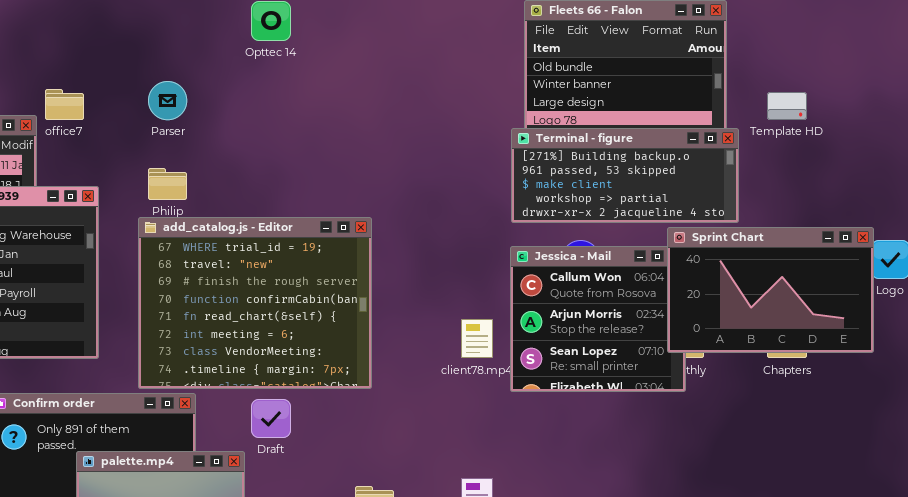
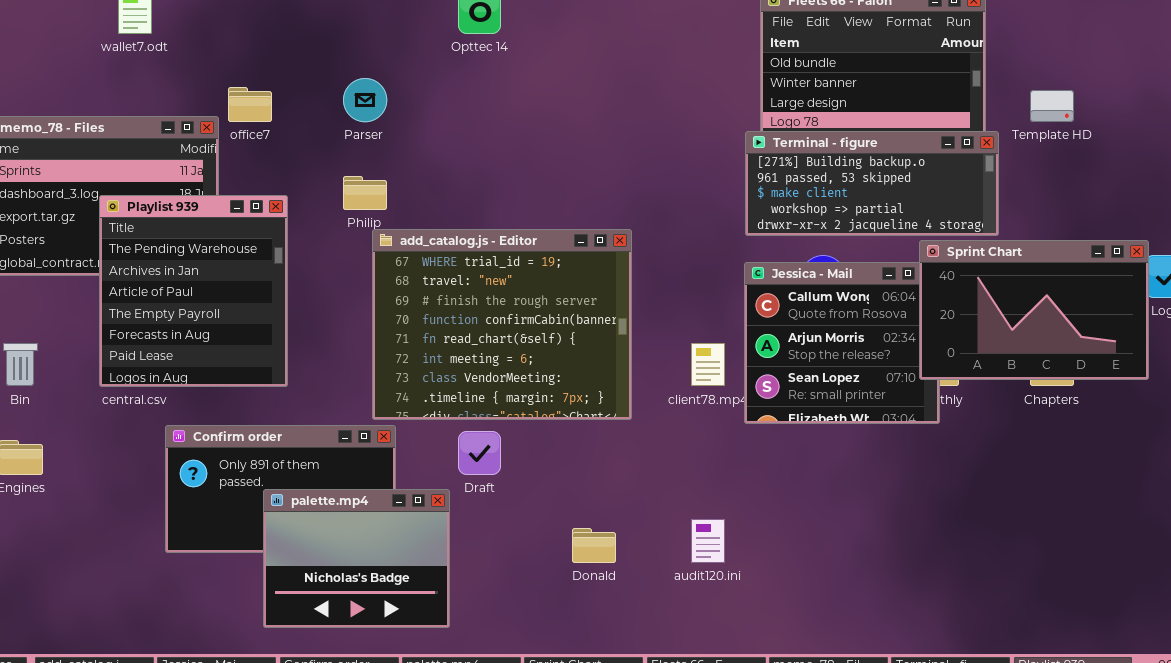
add_catalog.js - Editor: [138,217,372,389] -> [372,229,632,420], moved

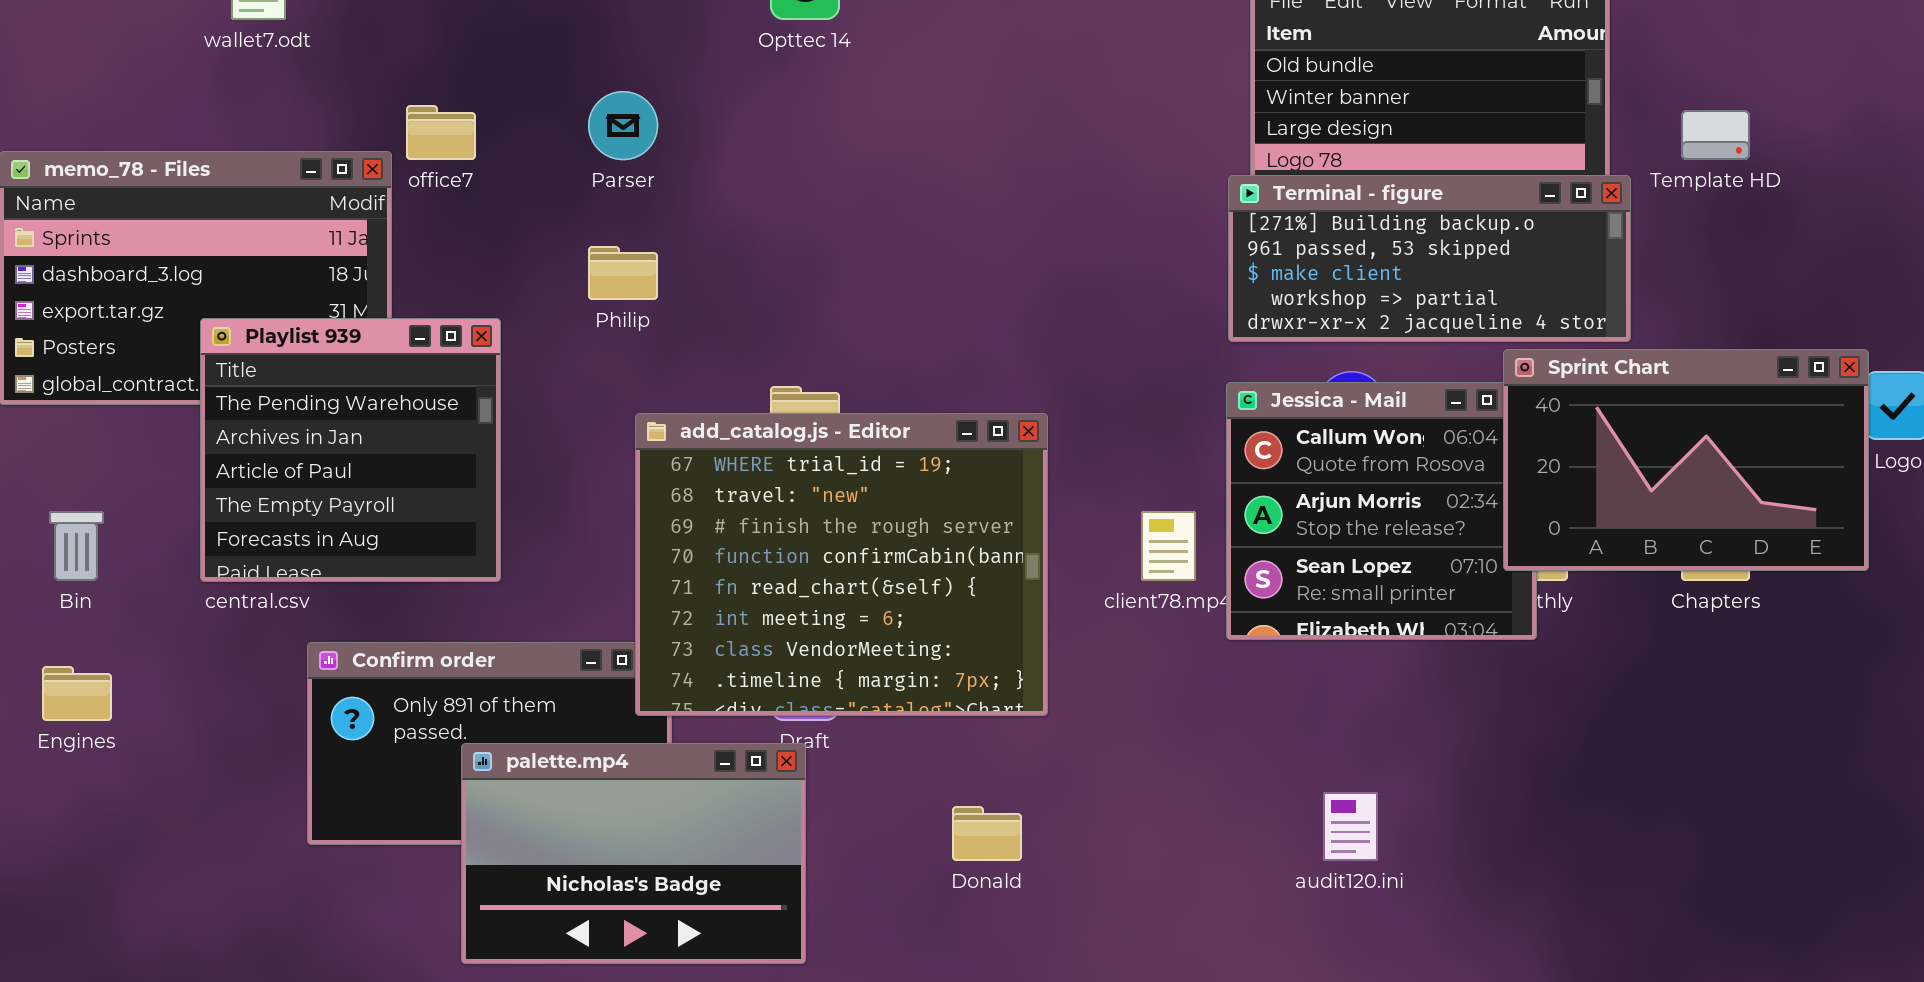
Playlist 939: [99,195,288,387] -> [200,318,501,582], resized
add_catalog.js - Editor: [372,229,632,420] -> [635,413,1048,716], moved
palette.mp4: [263,489,450,628] -> [461,743,806,964], resized
audit120.ini: [691,519,725,563] -> [1323,792,1378,861], moved

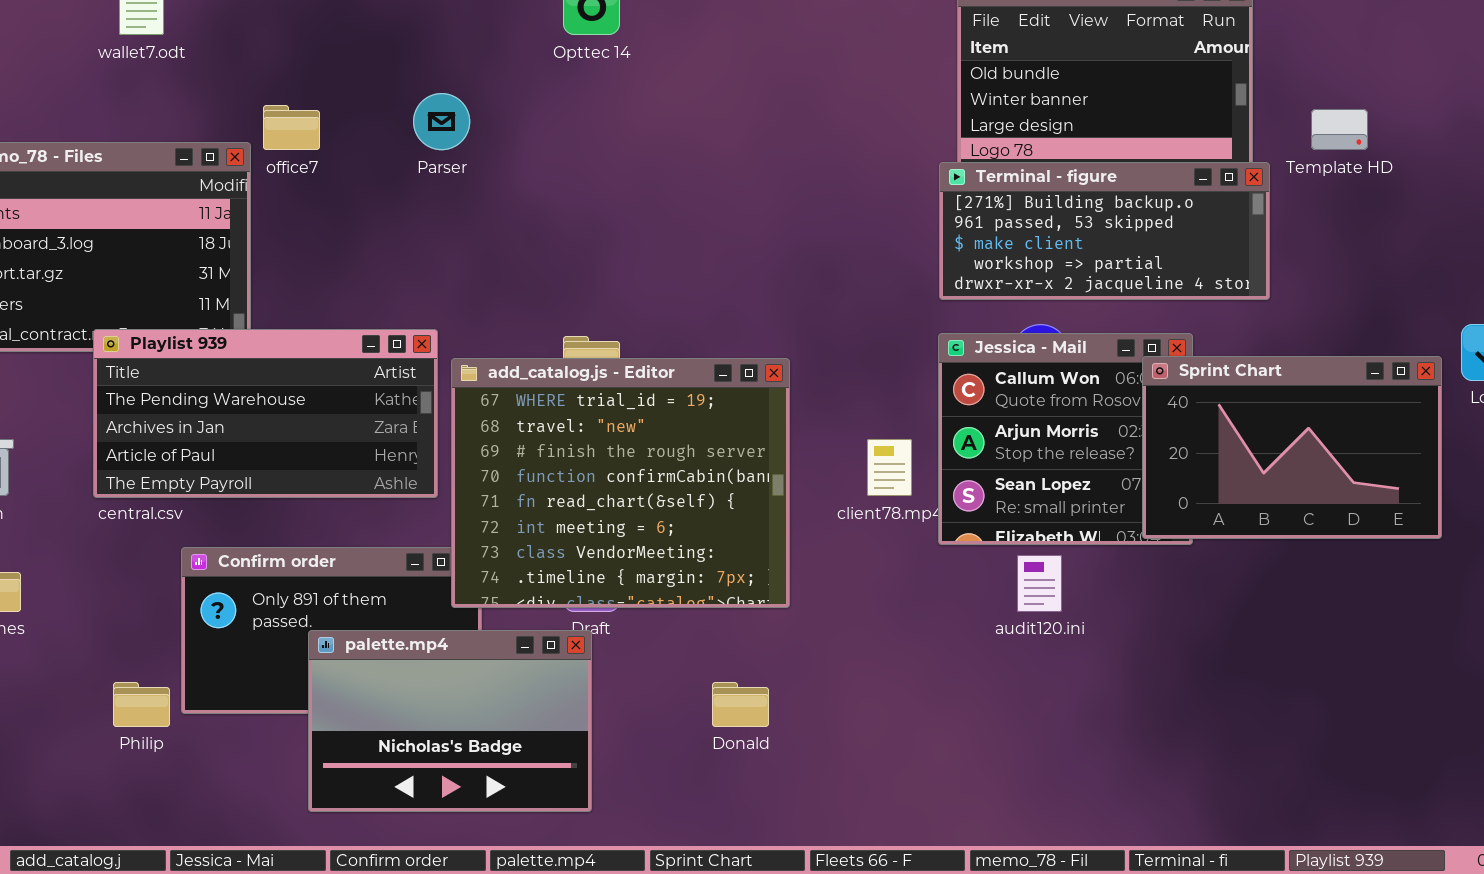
Philip: [588,246,658,300] -> [113,682,170,727], moved
Playlist 939: [200,318,501,582] -> [93,329,438,498], resized
Sprint Chart: [1503,349,1869,571] -> [1142,356,1442,539], moved
audit120.ini: [1323,792,1378,861] -> [1017,555,1062,612], moved

